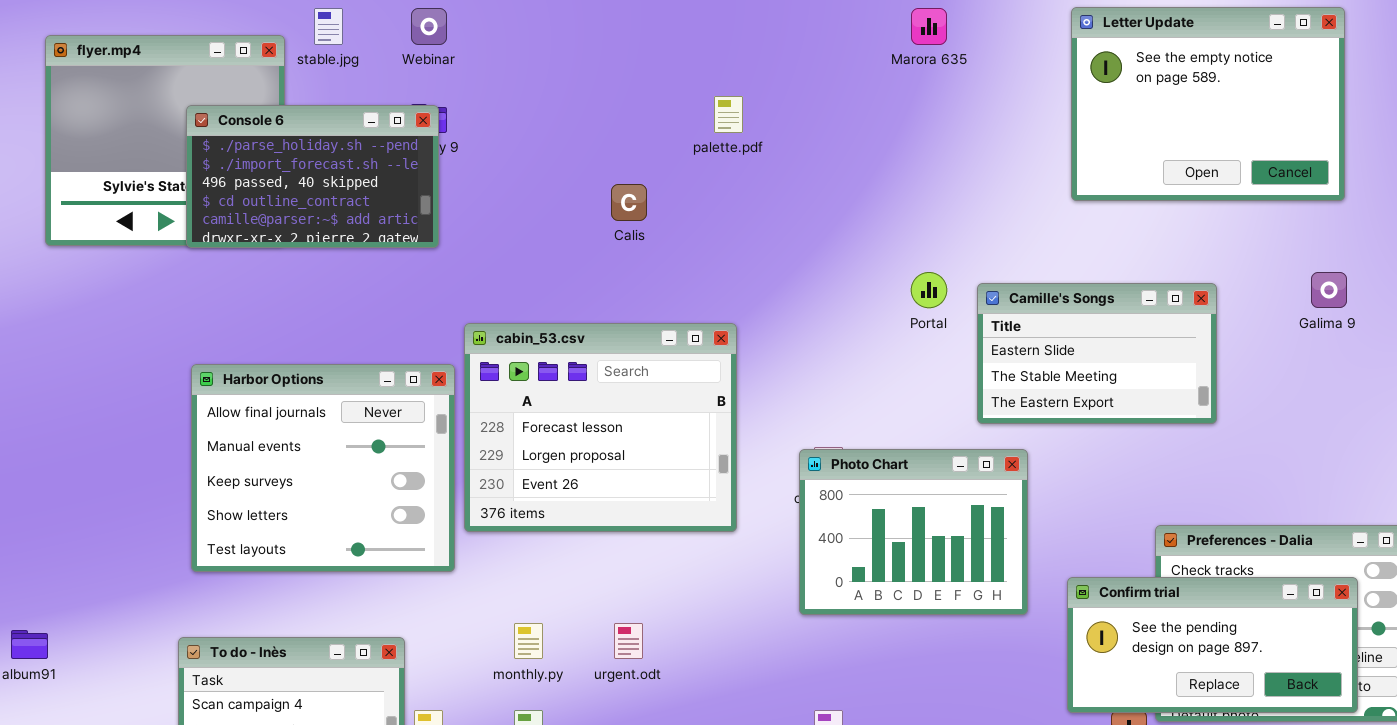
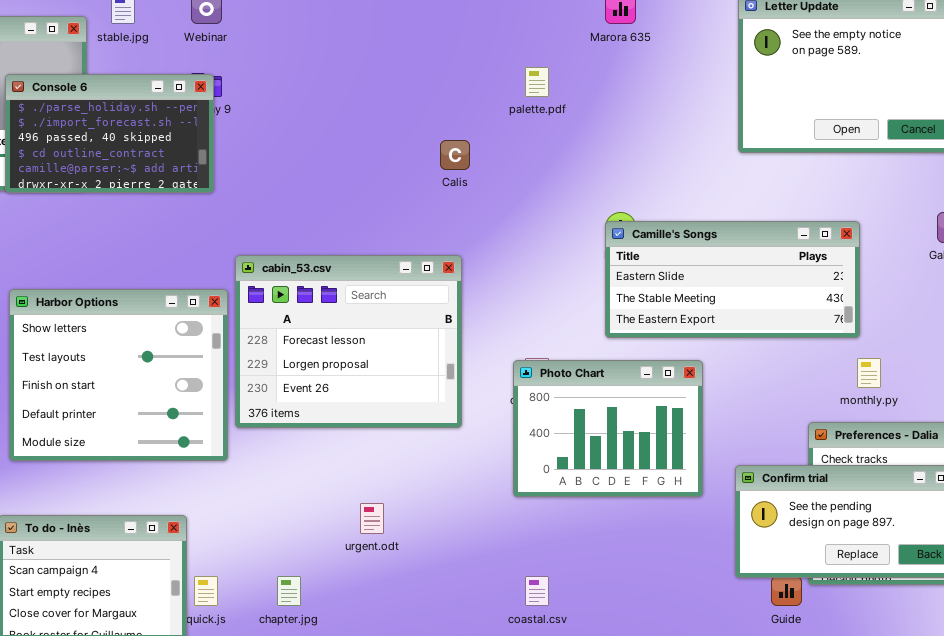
palette.pdf: [714,96,743,133] -> [525,67,549,97], moved
Calis: [611,184,647,221] -> [440,140,470,170], moved
Camille's Songs: [977,283,1217,424] -> [605,221,860,338], resized
Harbor Options: [191,364,455,572] -> [9,289,228,461], scrolled down 3 rows
monthly.py: [514,623,543,659] -> [857,358,881,388], moved

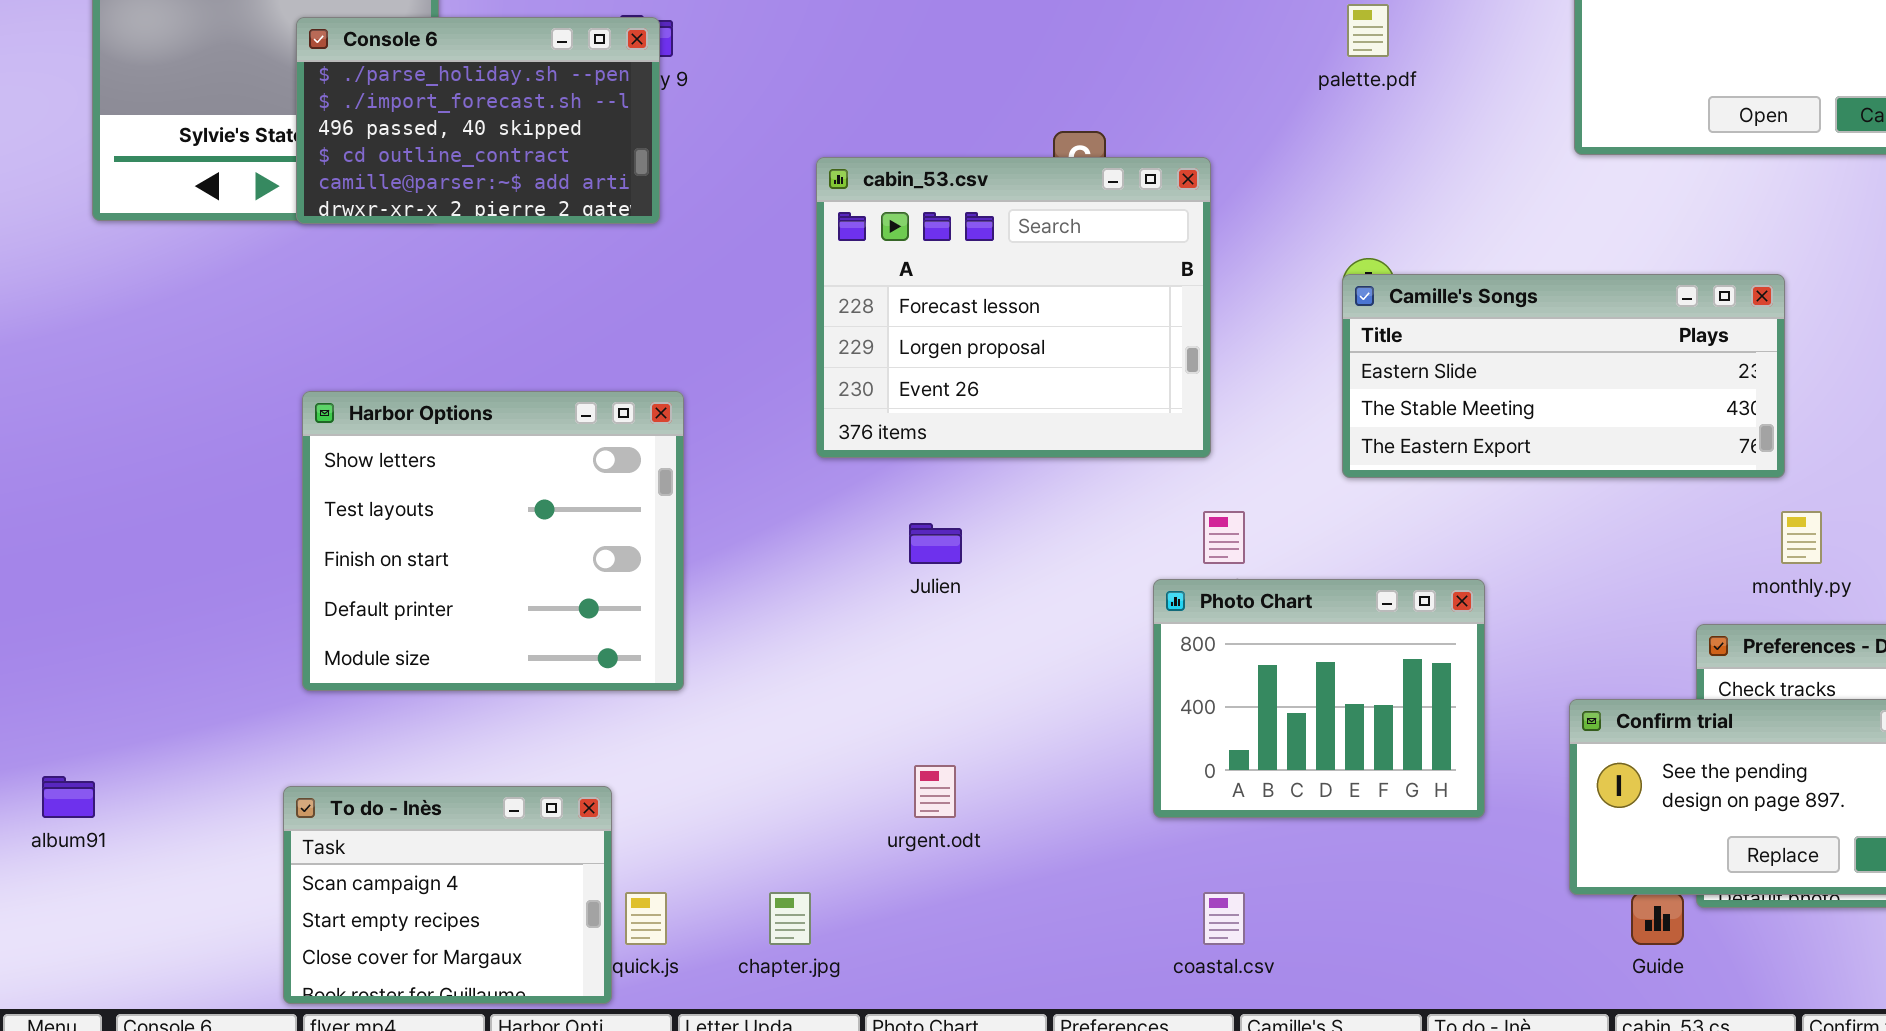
palette.pdf: [525,67,549,97] -> [1347,4,1389,57], moved
cabin_53.csv: [235,255,462,428] -> [816,157,1211,458], moved
Photo Chart: [513,360,703,497] -> [1153,579,1485,818], moved

